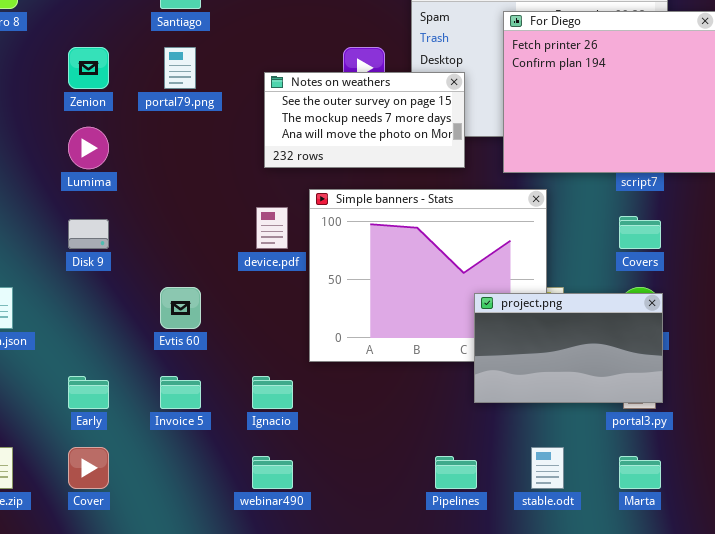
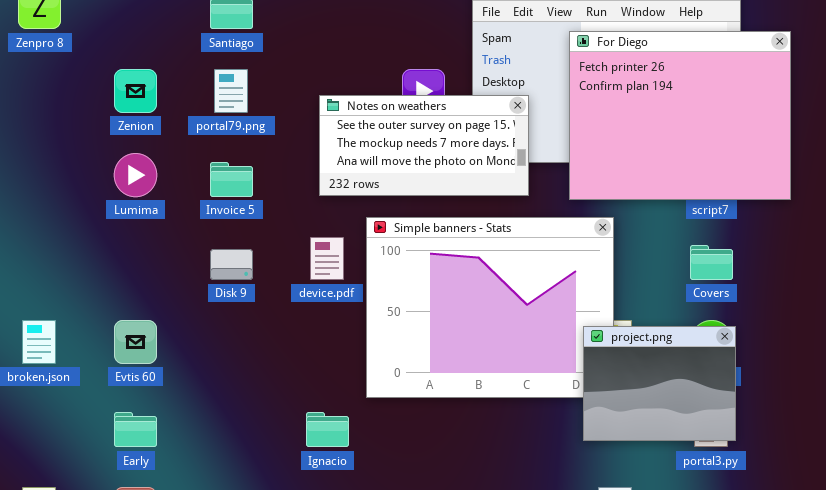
Disk 9: [68,219,109,249] -> [210,249,253,280], moved
Evtis 60: [160,287,201,329] -> [114,320,157,364], moved
project.png: [474,293,663,403] -> [583,326,736,441], resized
Invoice 5: [160,376,201,409] -> [210,162,253,197], moved

